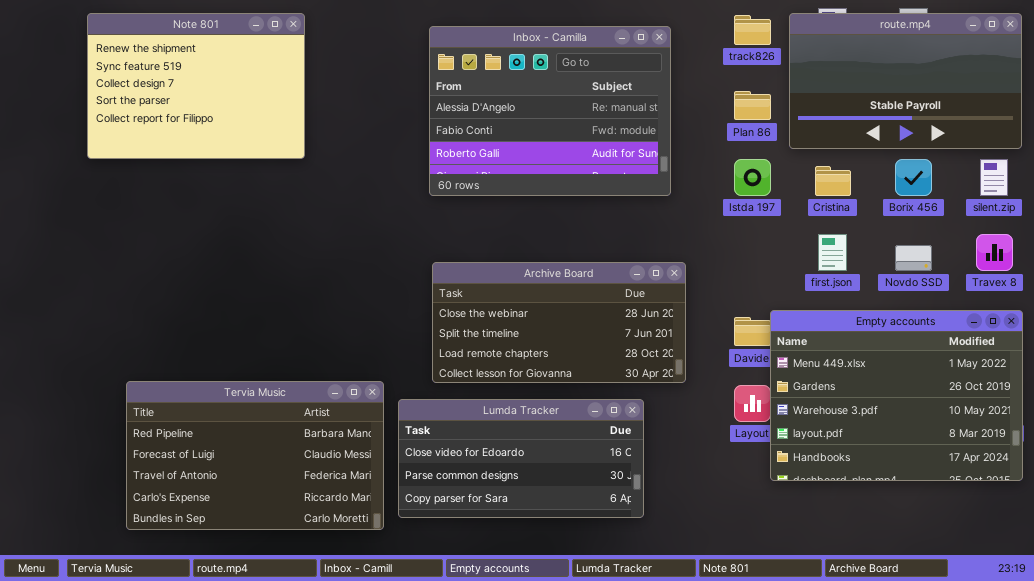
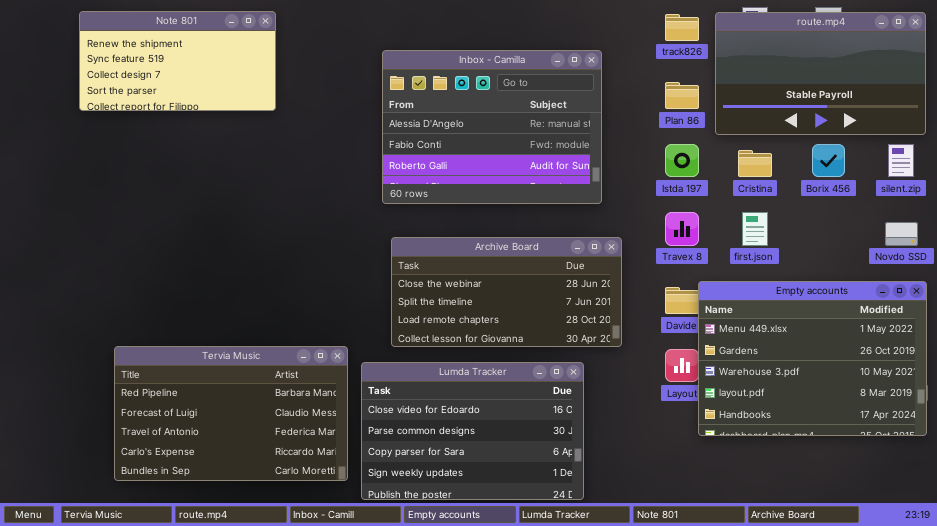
Note 801: [87,13,305,159] -> [79,11,276,111], resized
Inbox - Camilla: [429,26,671,196] -> [382,50,602,204], moved
Travex 8: [976,234,1013,271] -> [665,212,699,246], moved
Novdo SSD: [895,245,932,271] -> [885,222,918,246], moved
Lumda Tracker: [398,399,644,518] -> [361,362,584,500], resized

